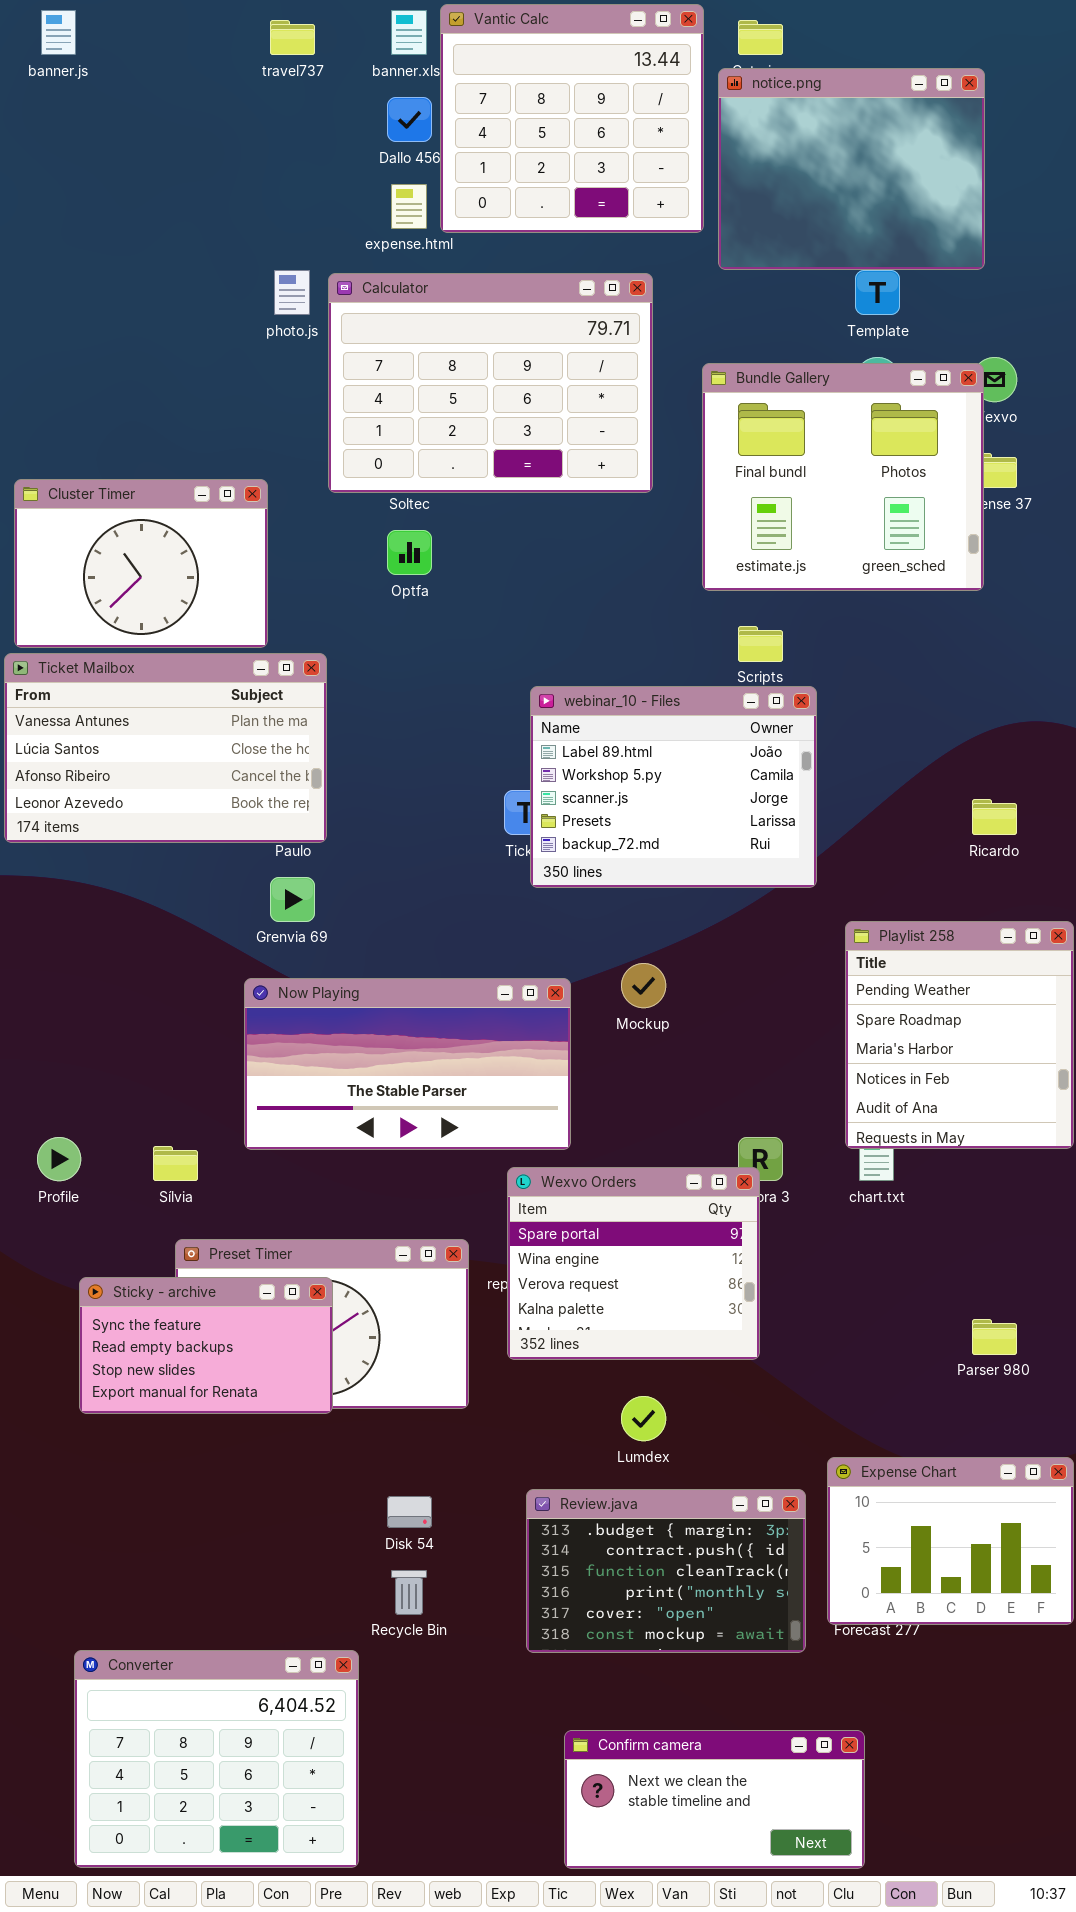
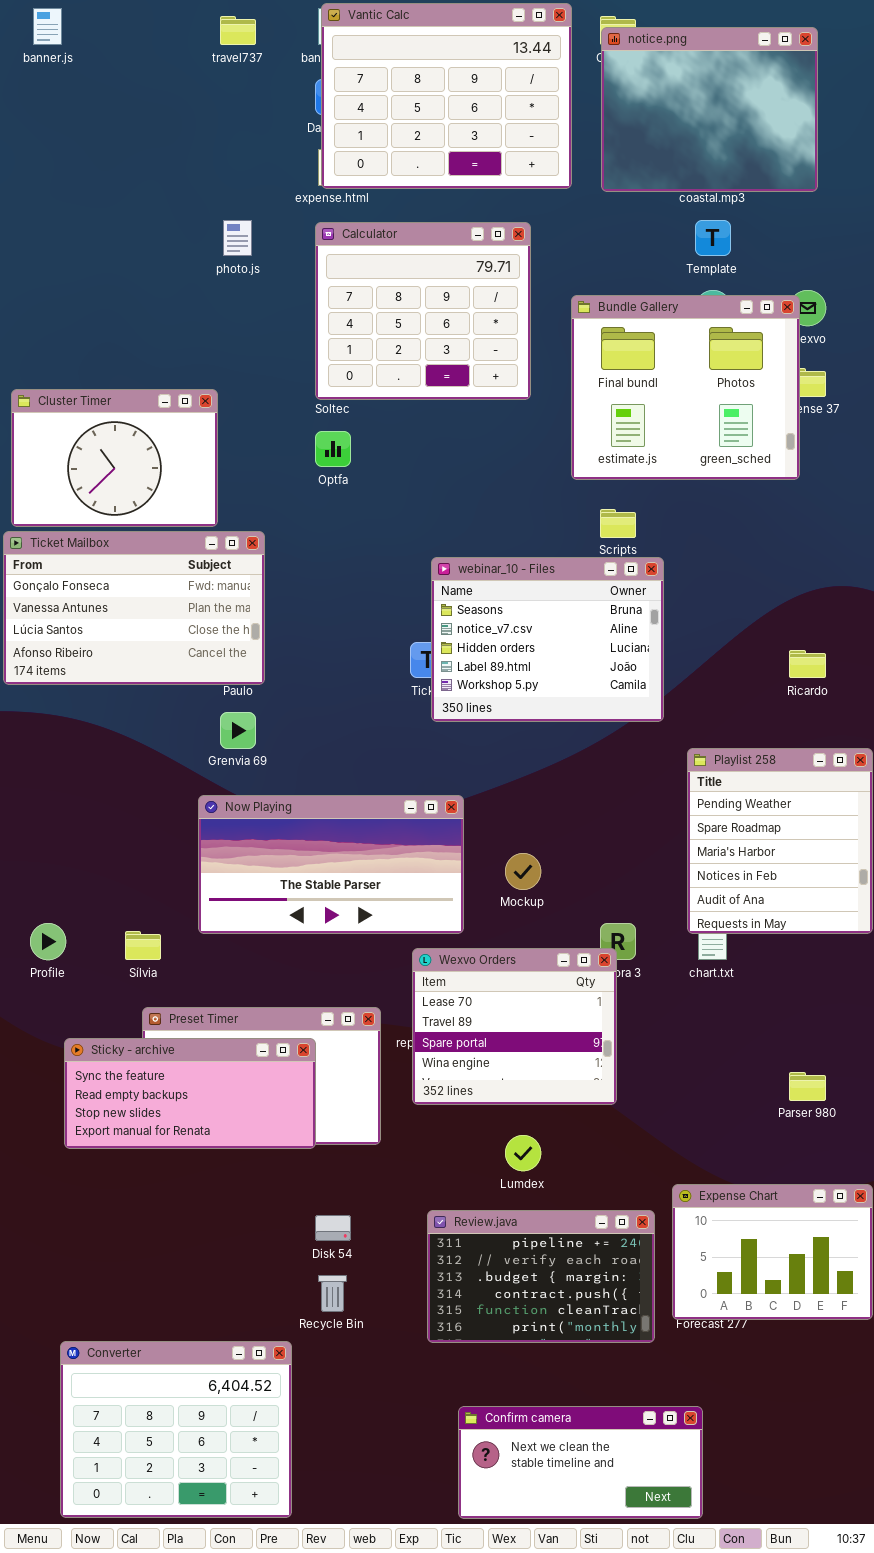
Vantic Calc: [440,4,704,233] -> [321,3,572,189], resized
notice.png: [718,68,985,270] -> [601,27,818,192], moved
Calculator: [328,273,653,493] -> [315,222,531,400], resized
Ticket Mailbox: [4,653,327,843] -> [3,531,265,685], scrolled up 1 row
webinar_10 - Files: [530,686,817,888] -> [431,557,664,722], scrolled up 3 rows
Mockup: [621,963,666,1008] -> [505,853,541,890], moved
Wexvo Orders: [507,1167,760,1360] -> [412,948,617,1105], scrolled up 2 rows
Sticky - archive: [79,1277,333,1414] -> [64,1038,316,1149], resized
Review.java: [526,1489,806,1653] -> [427,1210,655,1343], scrolled up 2 rows

